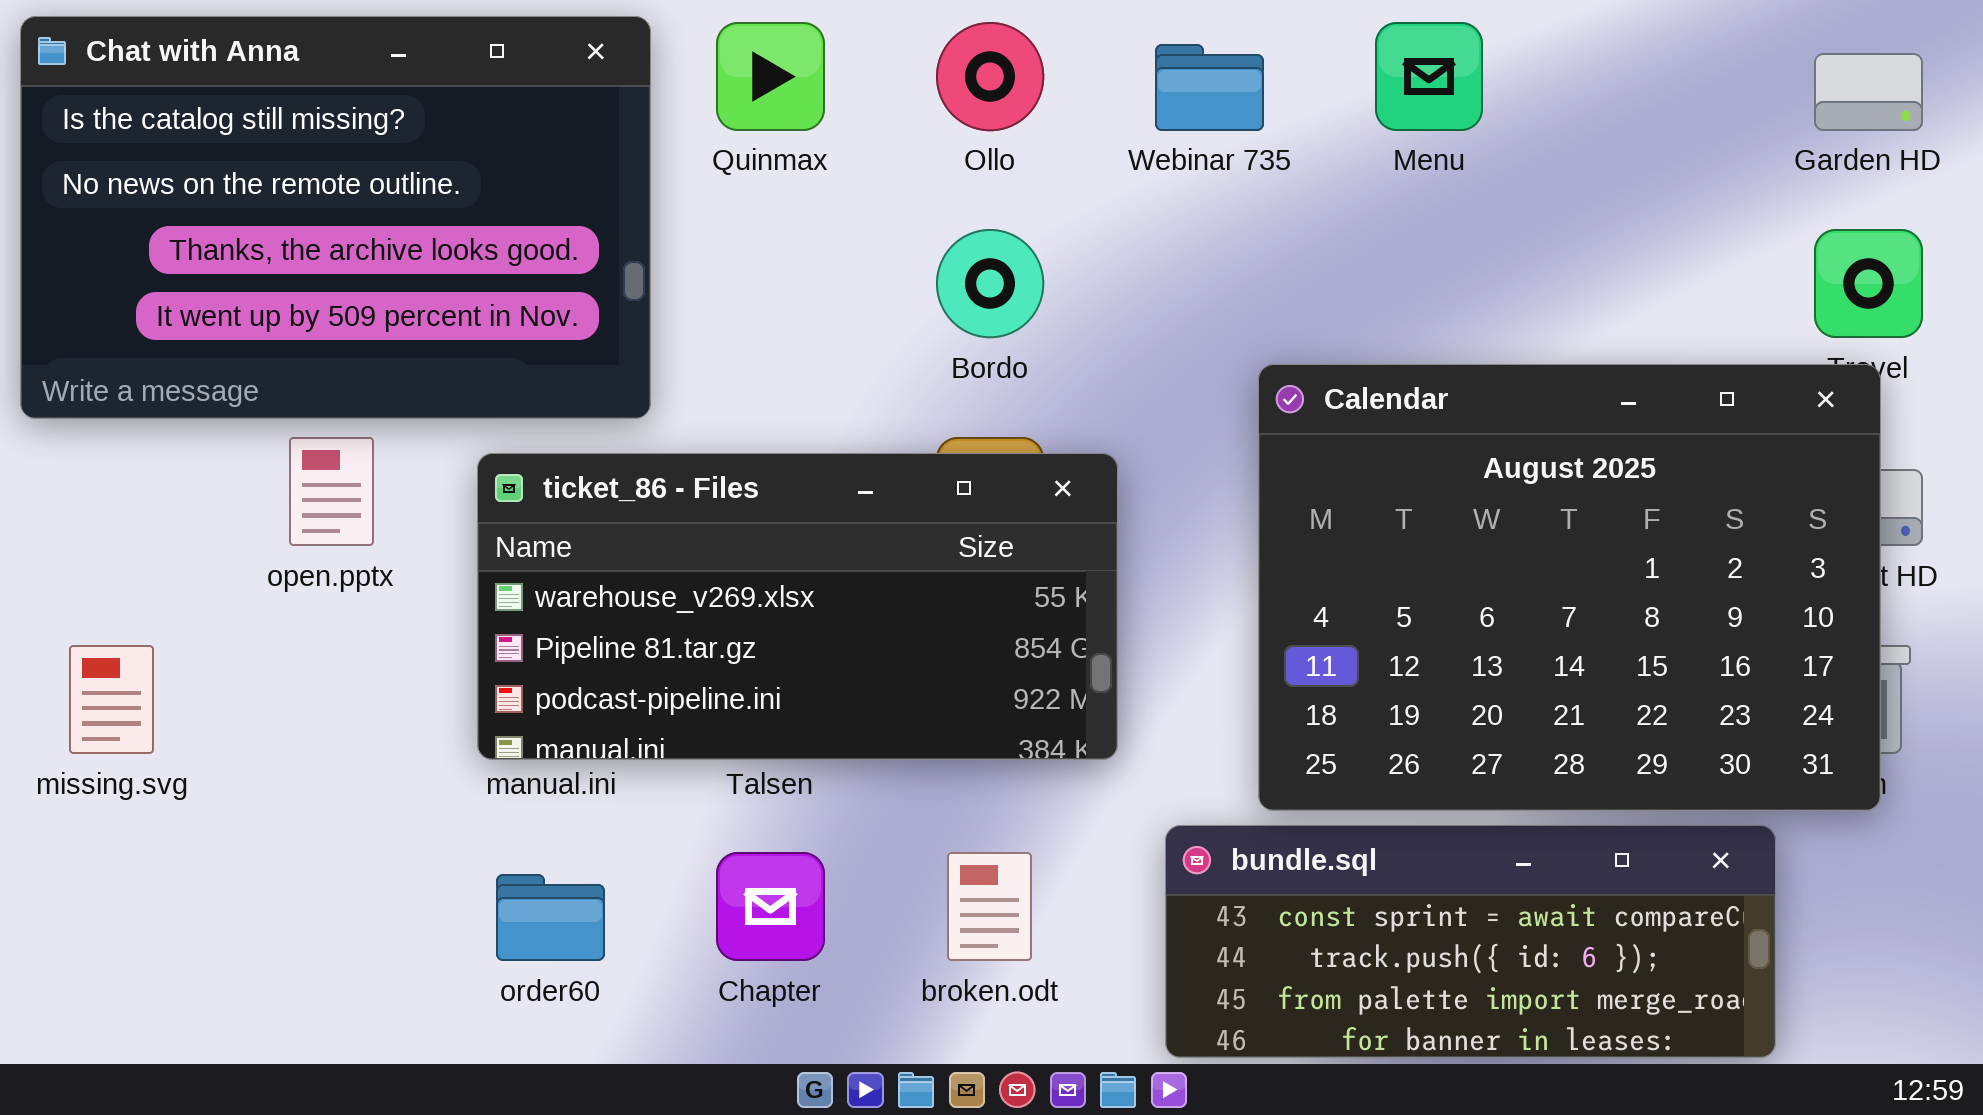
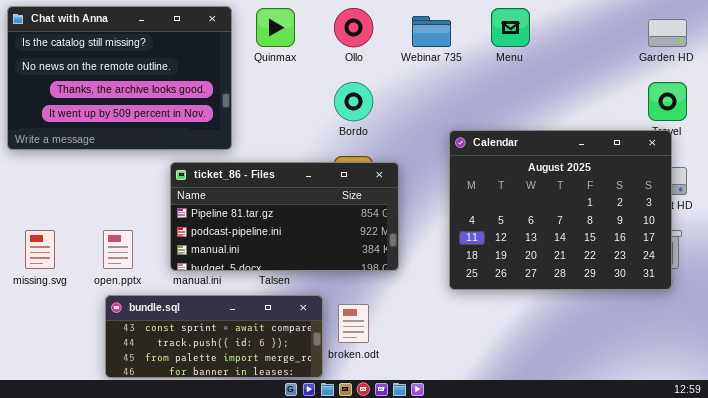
open.pptx: [289,437,374,546] -> [103,230,133,269], moved
ticket_86 - Files: [477,453,1118,760] -> [170,162,399,271], scrolled down 1 row
bundle.sql: [1165,825,1776,1058] -> [105,295,323,378], moved

